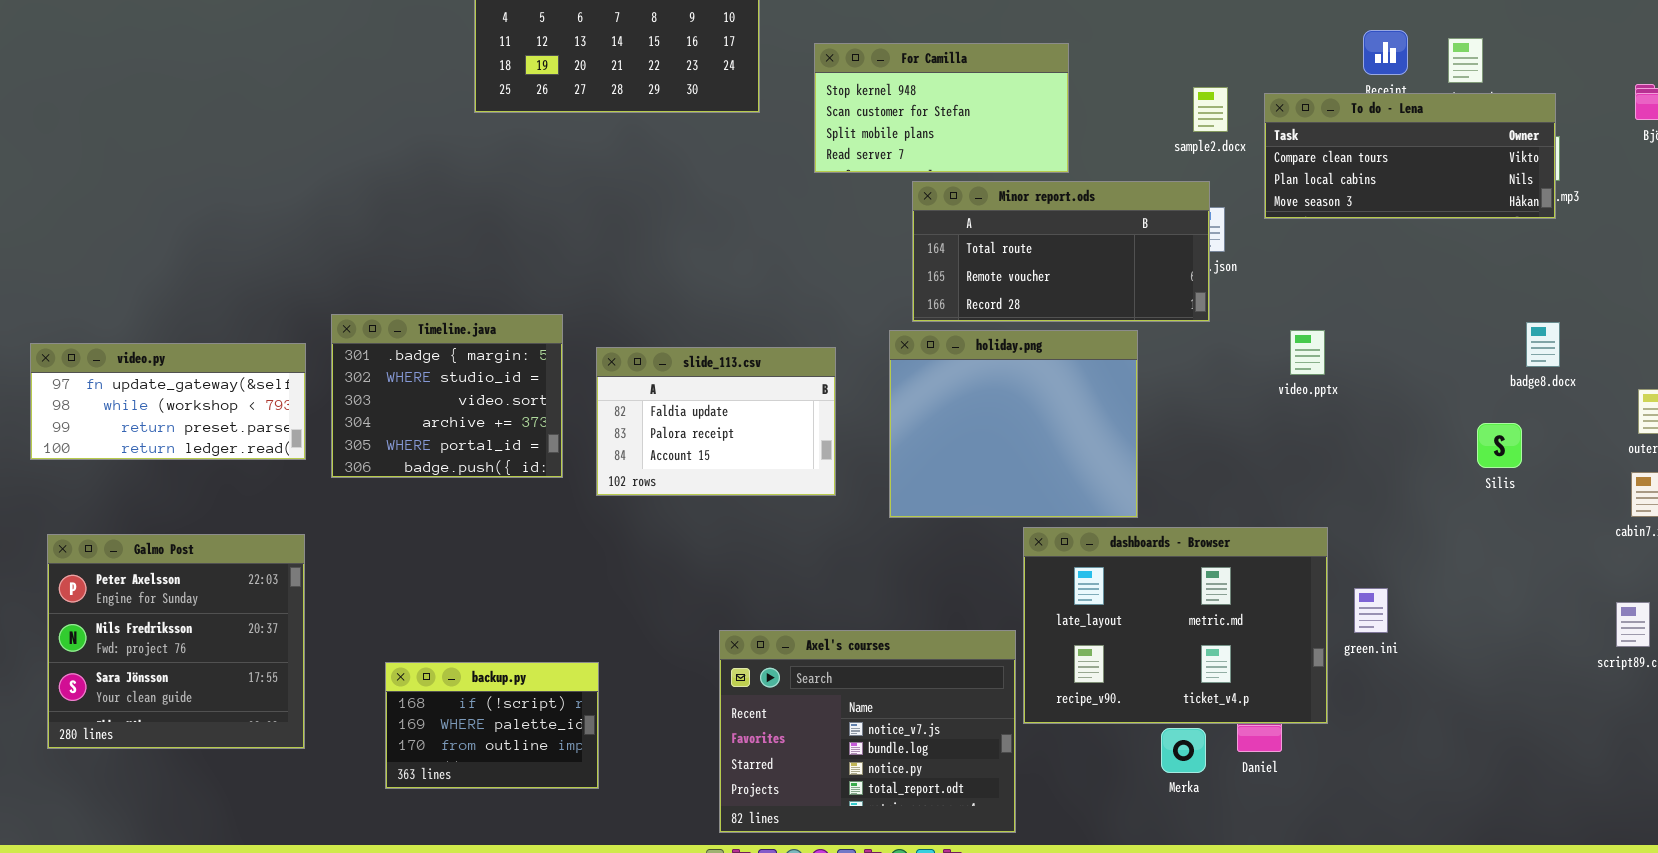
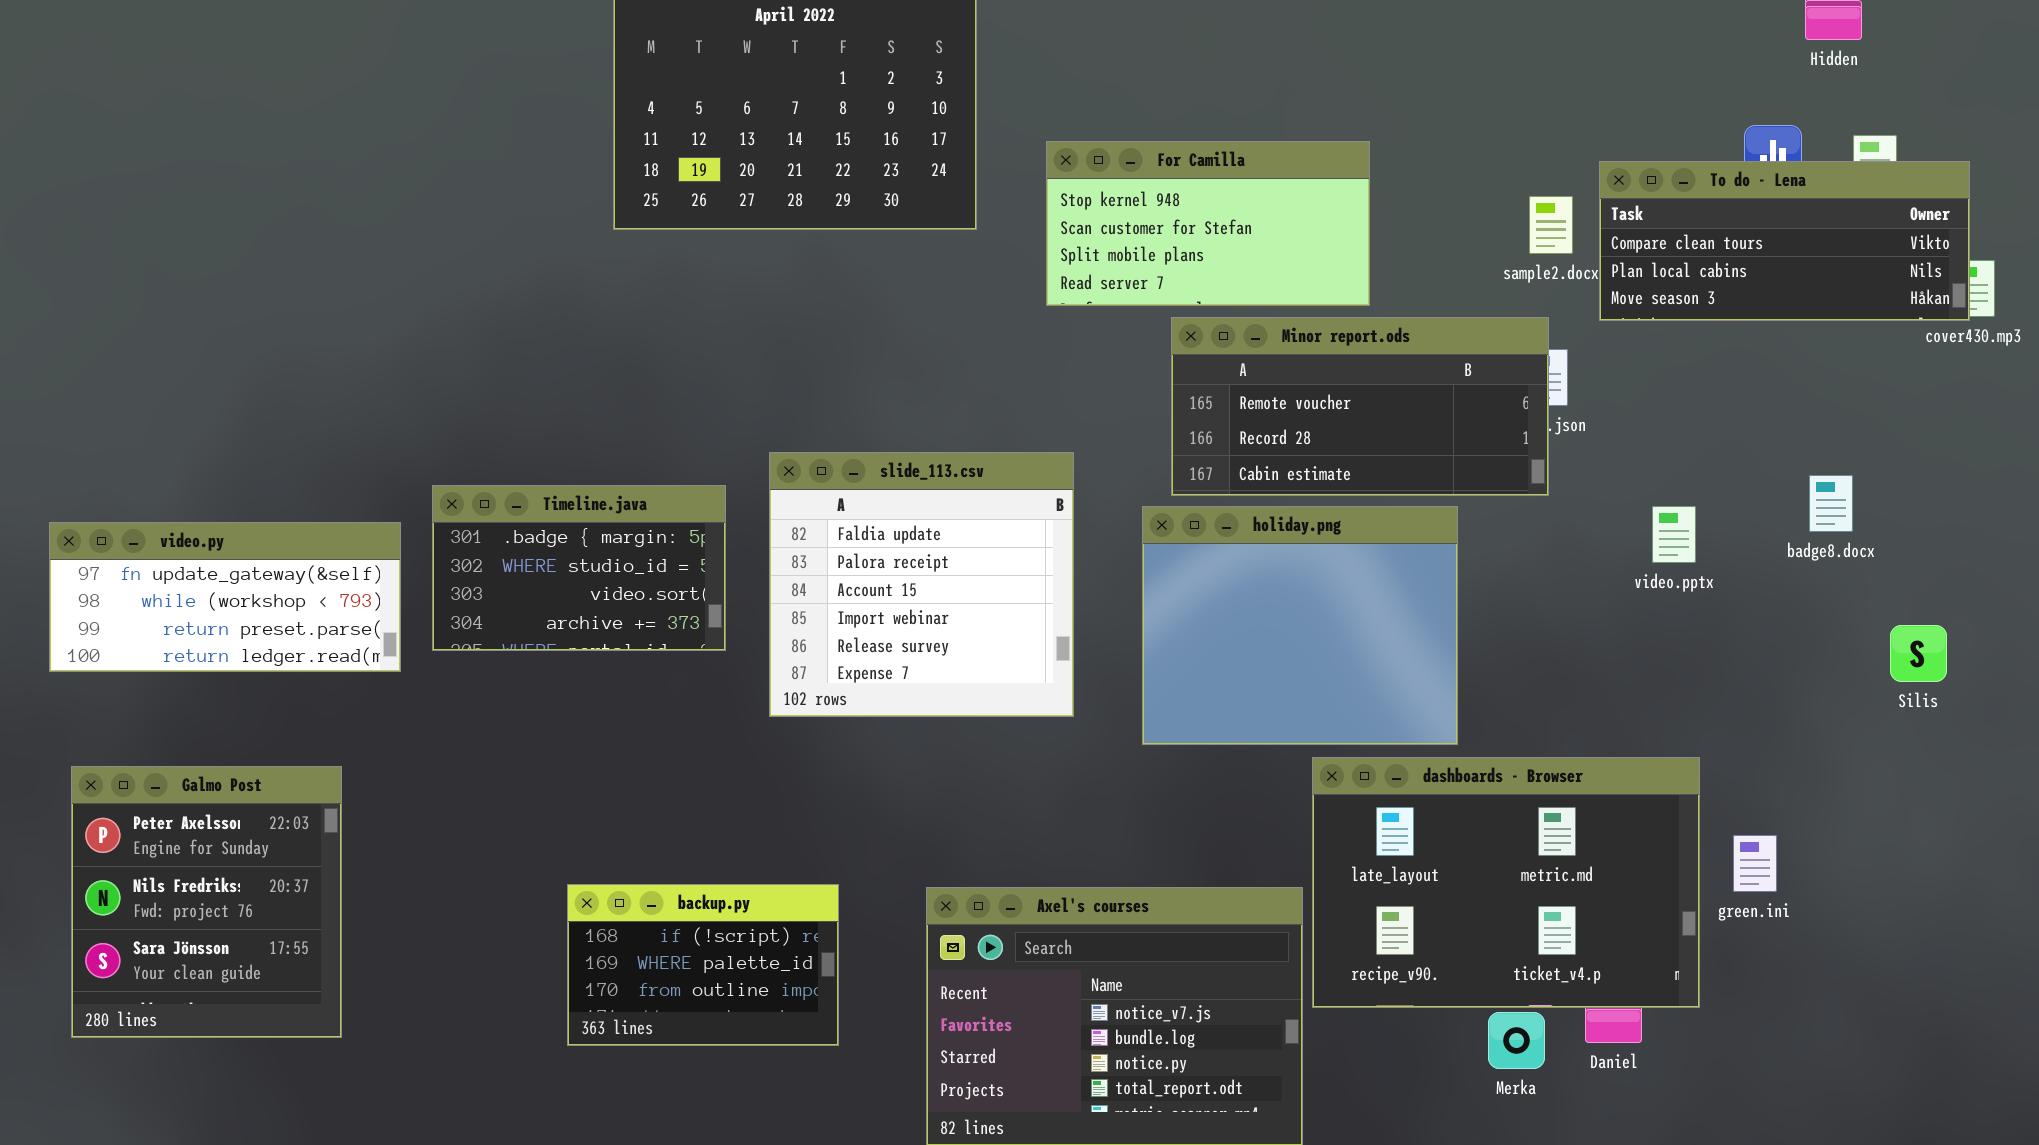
To do - Lena: [1264,93,1556,219] -> [1599,161,1970,321], moved
Minor report.ods: [912,181,1210,322] -> [1171,317,1549,496], scrolled down 1 row
Timeline.java: [331,314,563,478] -> [432,485,726,651], resized
badge8.docx: [1526,322,1560,367] -> [1809,475,1853,532], moved
slide_113.csv: [596,347,836,496] -> [769,452,1074,717], resized
Galmo Post: [47,534,305,749] -> [71,766,342,1038], resized
backup.py: [385,662,599,789] -> [567,884,839,1046], moved

